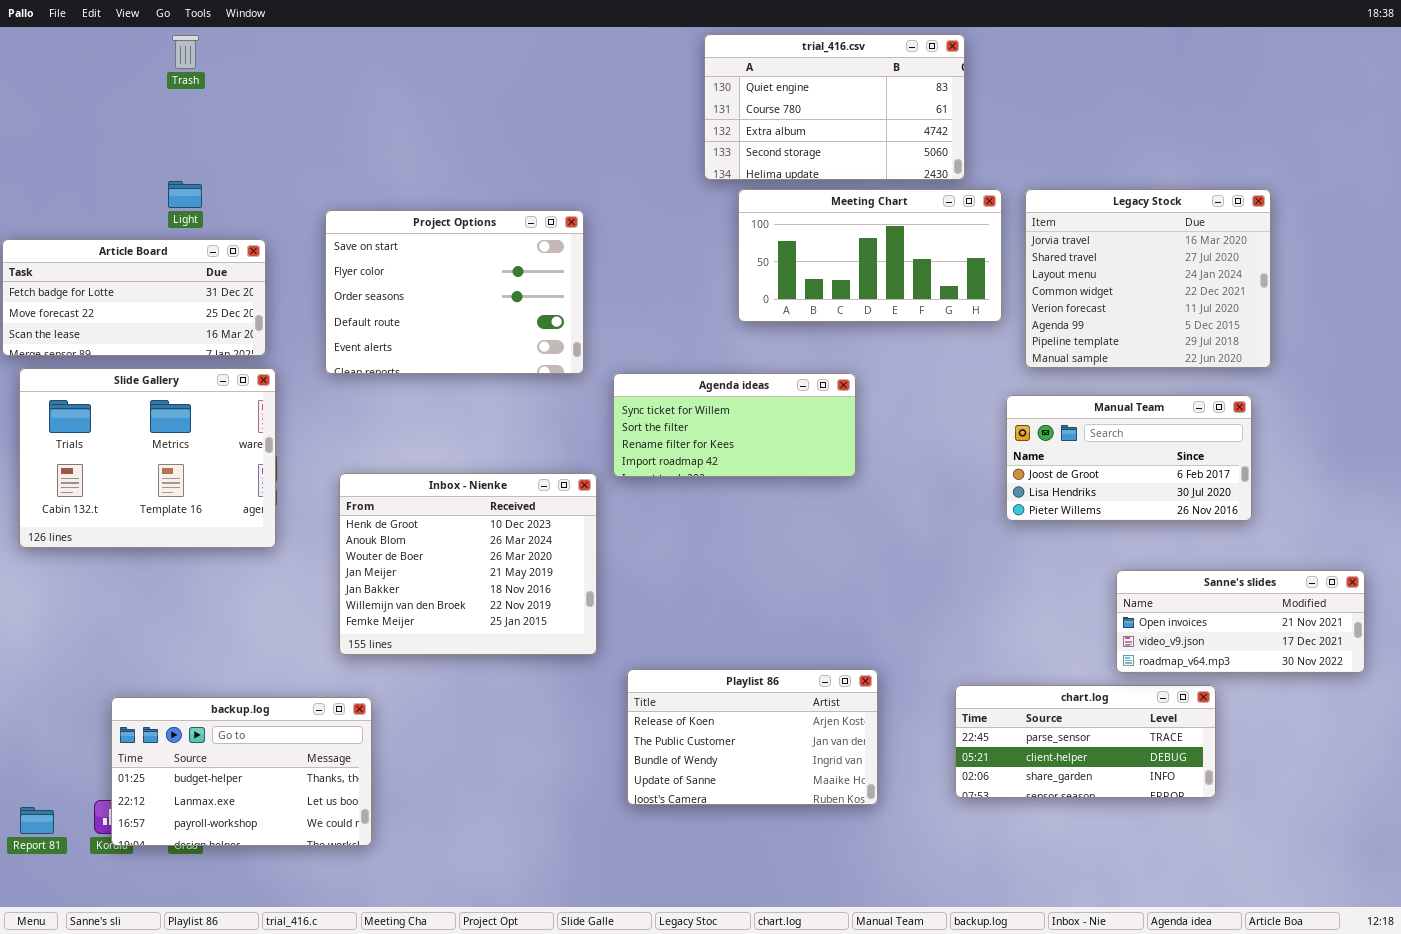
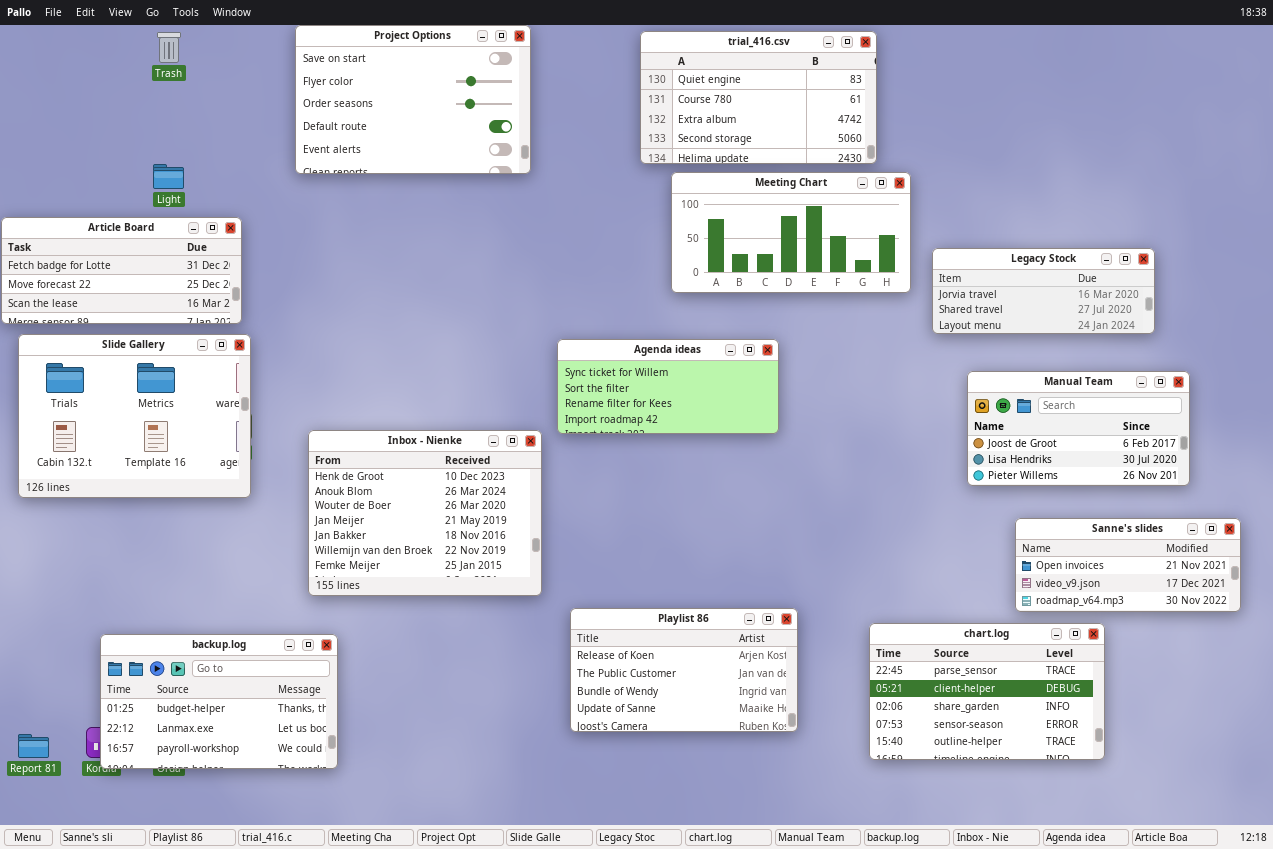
Legacy Stock: [1025,189,1271,368] -> [932,248,1155,334], resized
Project Options: [325,210,584,374] -> [295,25,531,174], moved
Manual Team: [1006,395,1252,521] -> [967,371,1190,486], moved
chart.log: [955,685,1216,798] -> [869,623,1105,760], resized

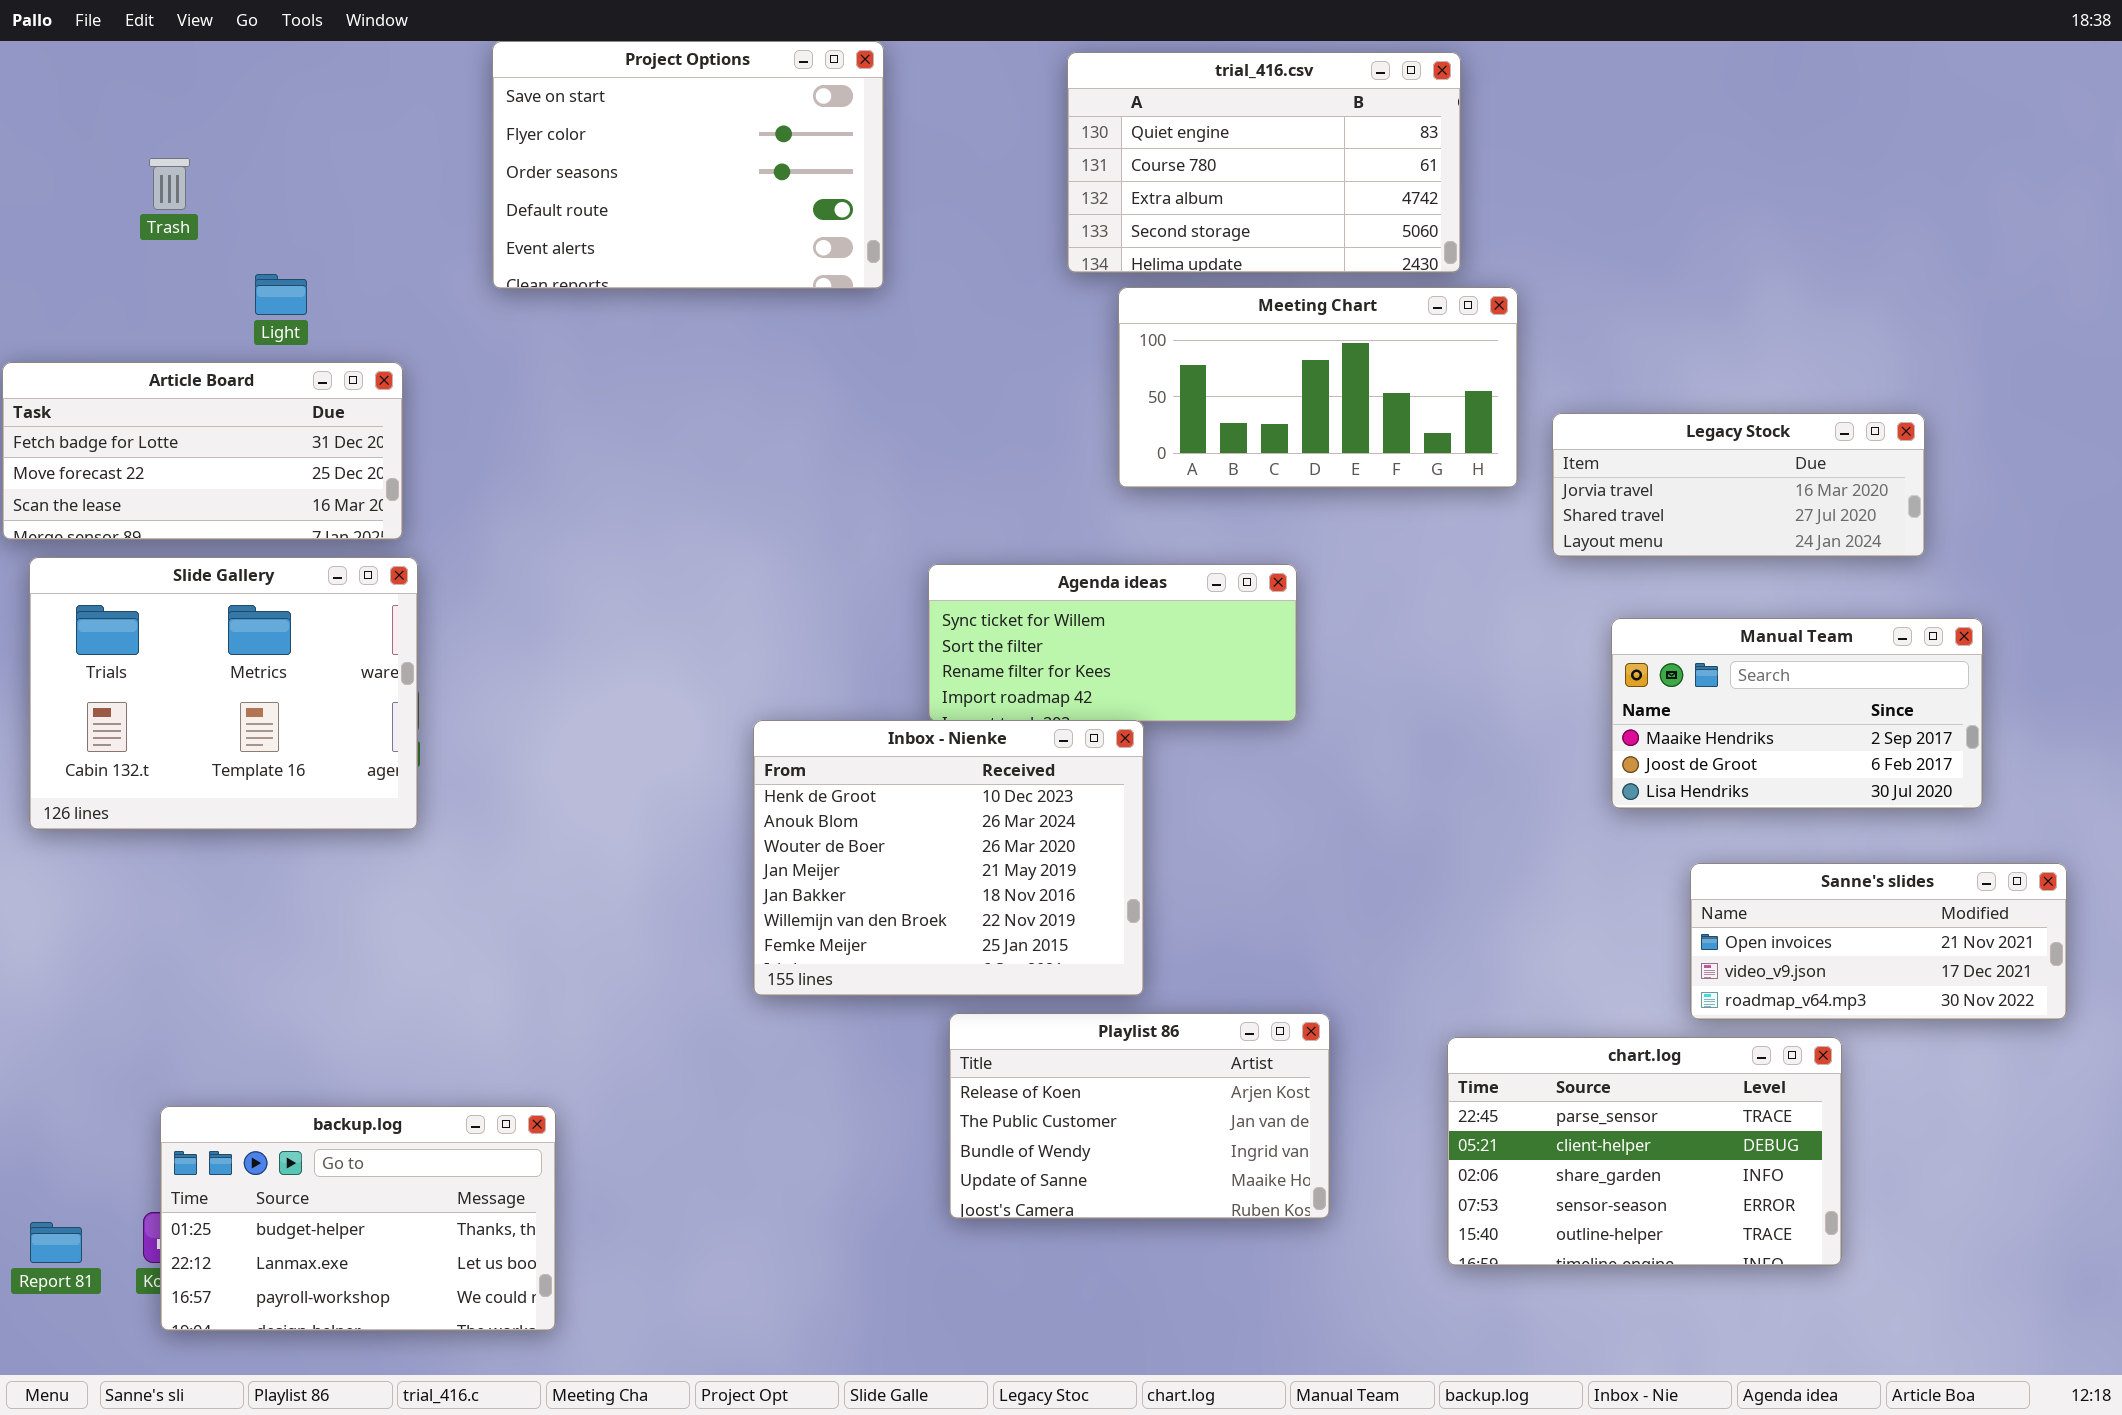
Trash: [157,32,181,63] -> [149,158,190,210], moved
Manual Team: [967,371,1190,486] -> [1611,618,1983,809], scrolled up 1 row
Inbox - Nienke: [308,430,542,596] -> [753,720,1144,996], moved
backup.log: [100,634,338,769] -> [160,1106,556,1331], moved

